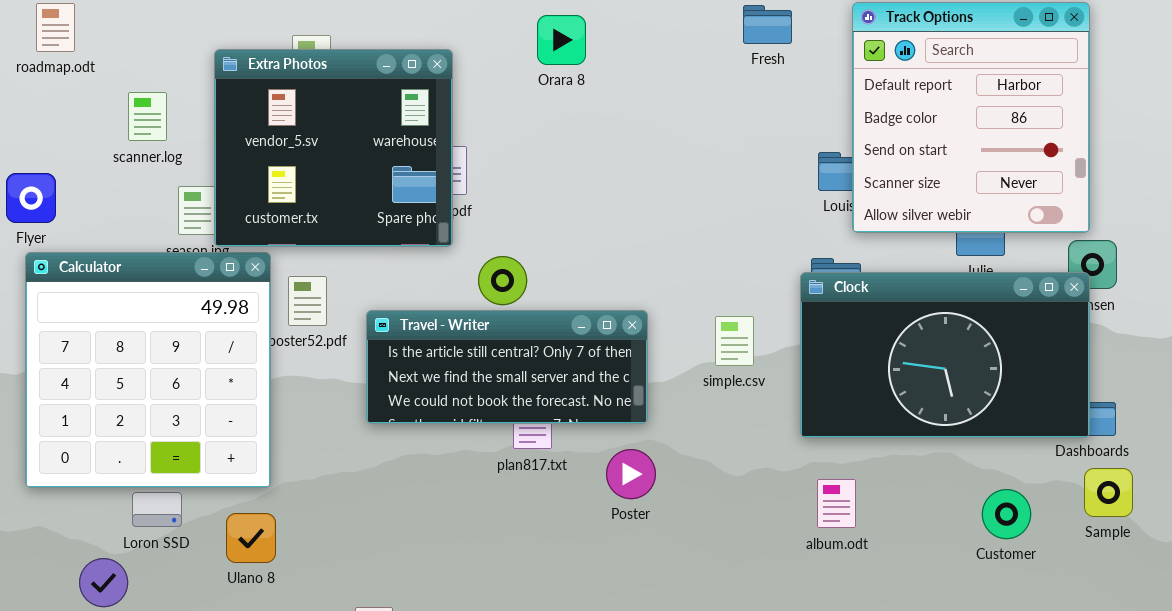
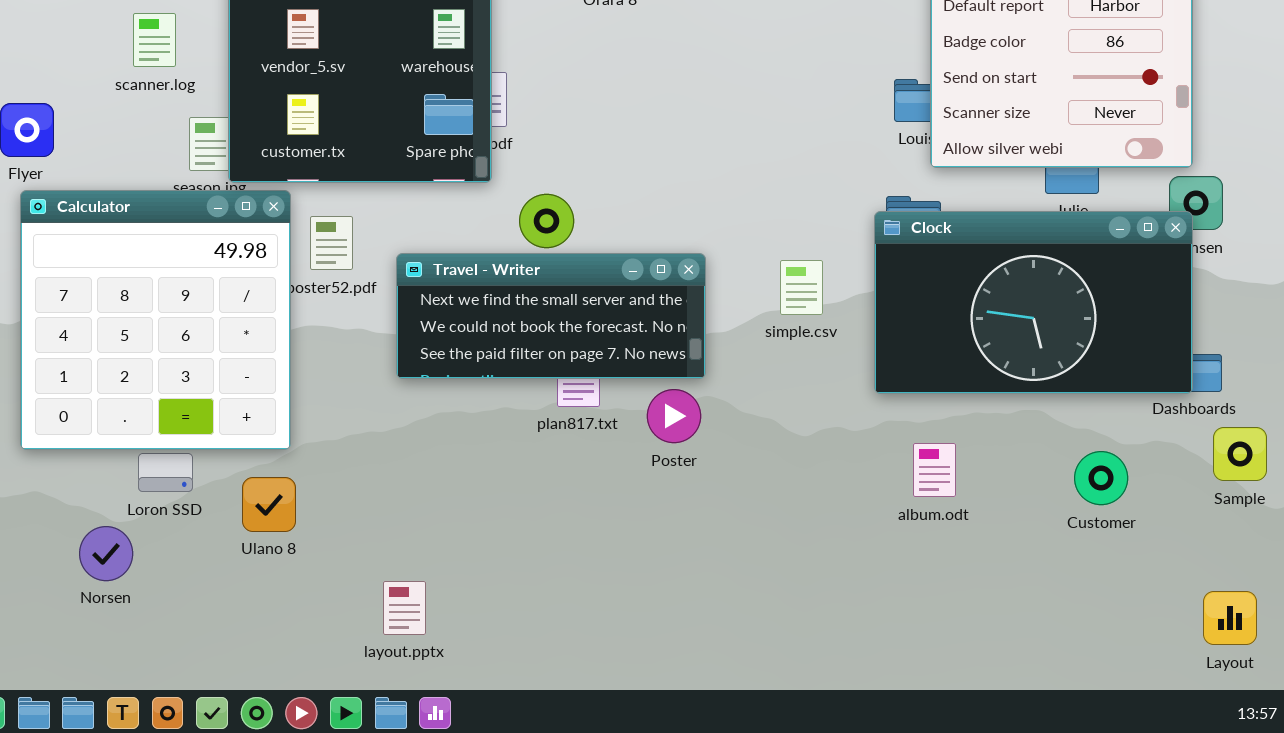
Travel - Writer: [366,310,648,424] -> [396,253,706,379], scrolled down 1 row
Poster: [606,449,656,499] -> [647,389,701,443], moved
Sample: [1084,468,1133,517] -> [1213,427,1267,481], moved
album.odt: [817,479,856,528] -> [913,443,956,497], moved

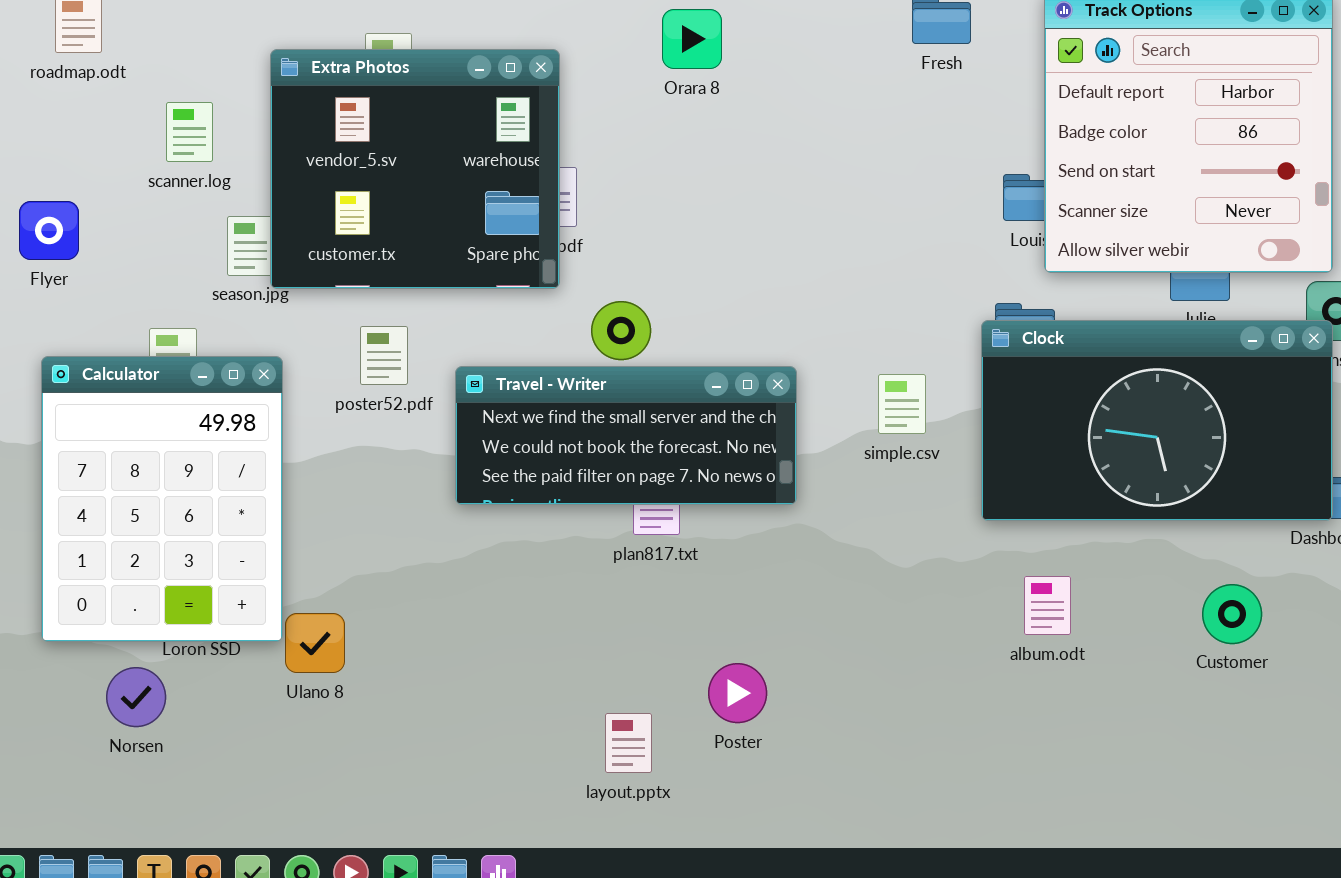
Calculator: [20,190,291,450] -> [41,356,283,642], moved, resized
Poster: [647,389,701,443] -> [708,663,767,723], moved
layout.pptx: [383,581,426,635] -> [605,713,652,773], moved

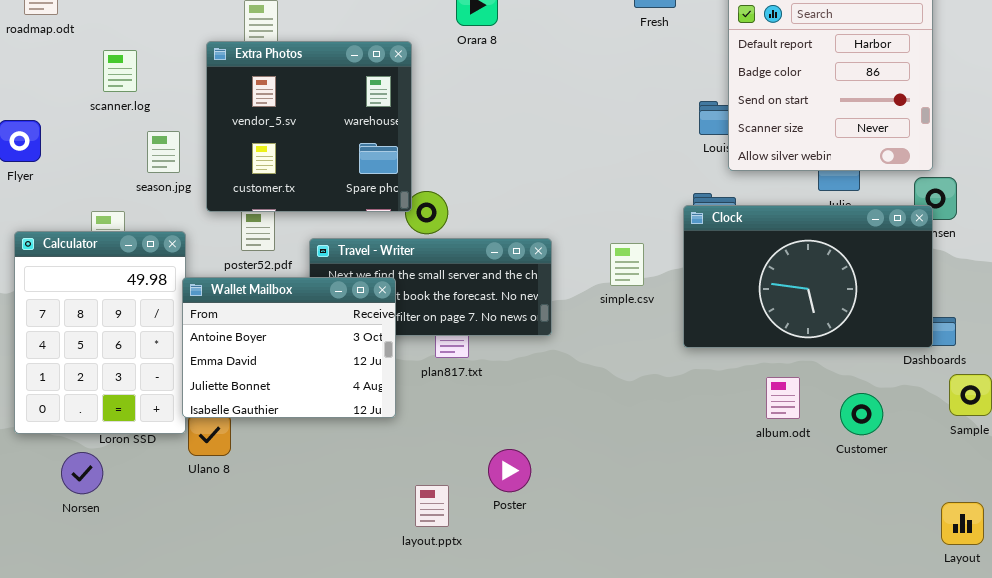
Extra Photos: [270,49,560,289] -> [206,41,412,212], moved
Wallet Mailbox: none -> [182,277,396,418], opened
album.odt: [1024,576,1071,635] -> [766,377,800,419], moved

